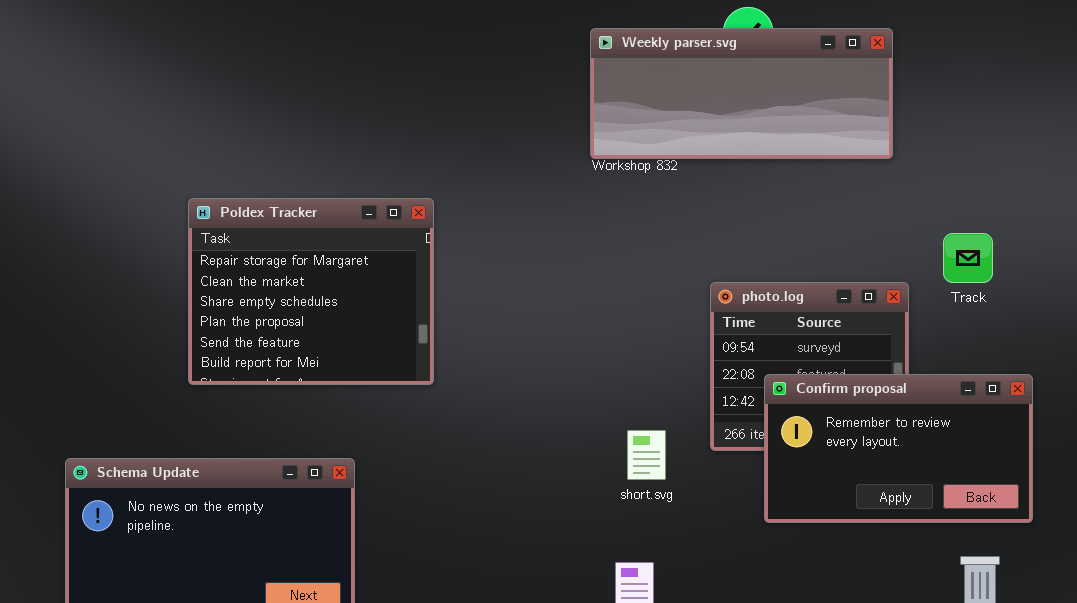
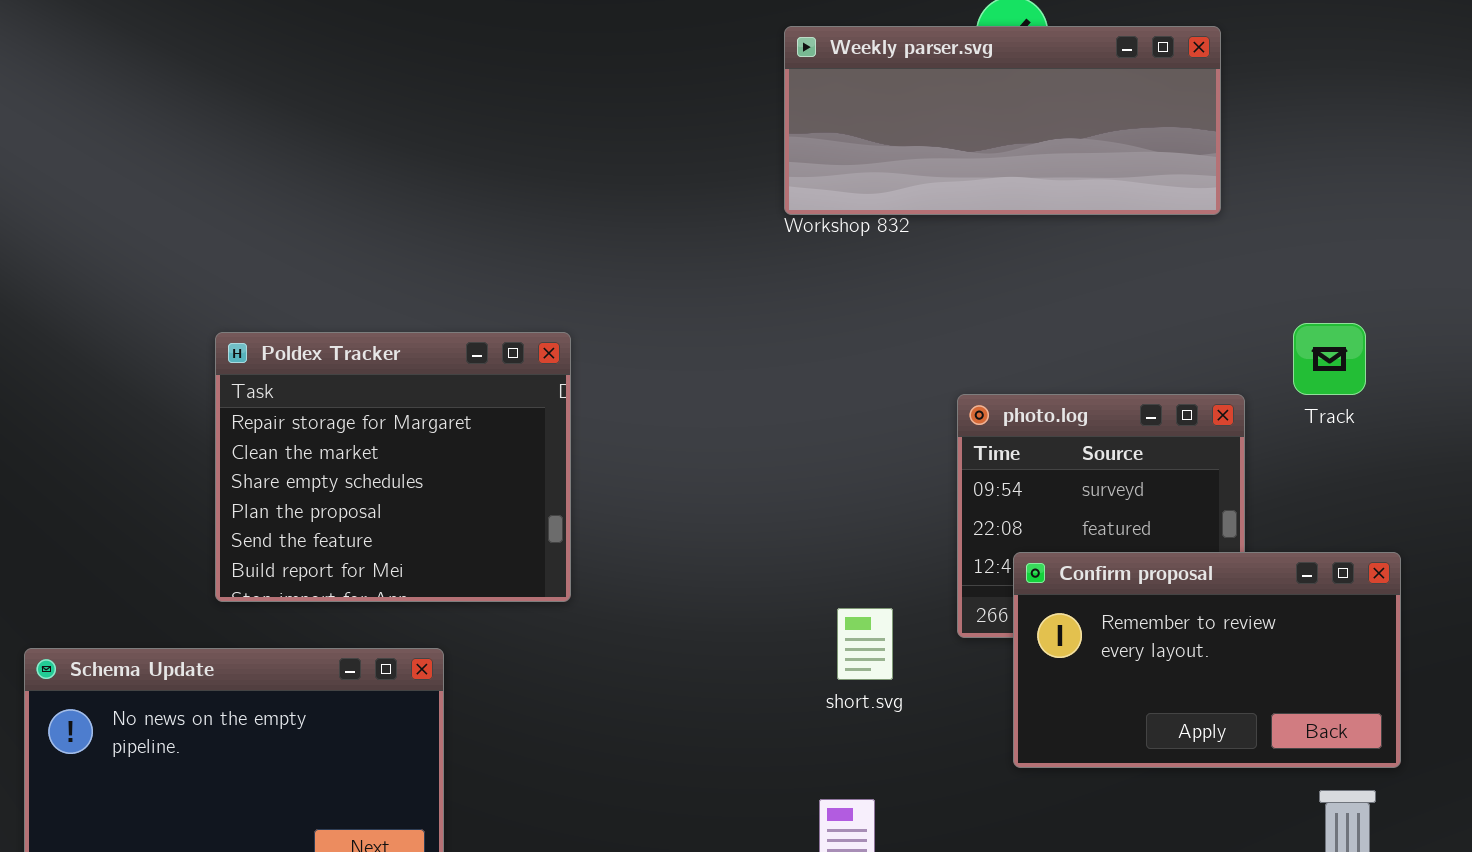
Poldex Tracker: [188,198,434,385] -> [215,332,571,602], moved
Confirm proposal: [764,374,1033,523] -> [1013,552,1401,768], moved

